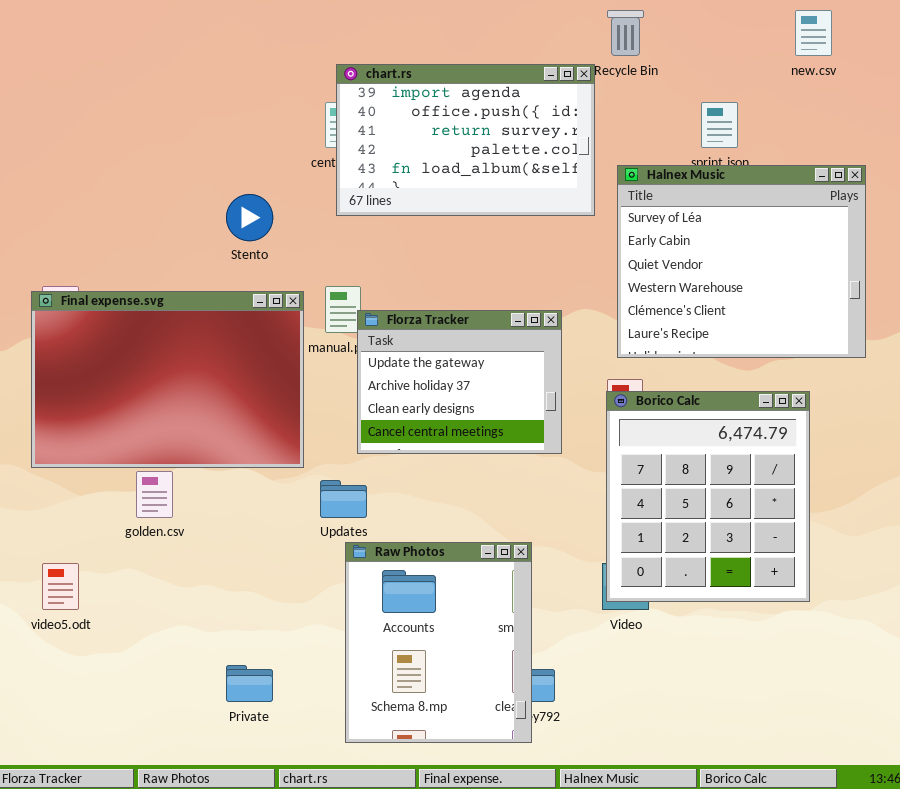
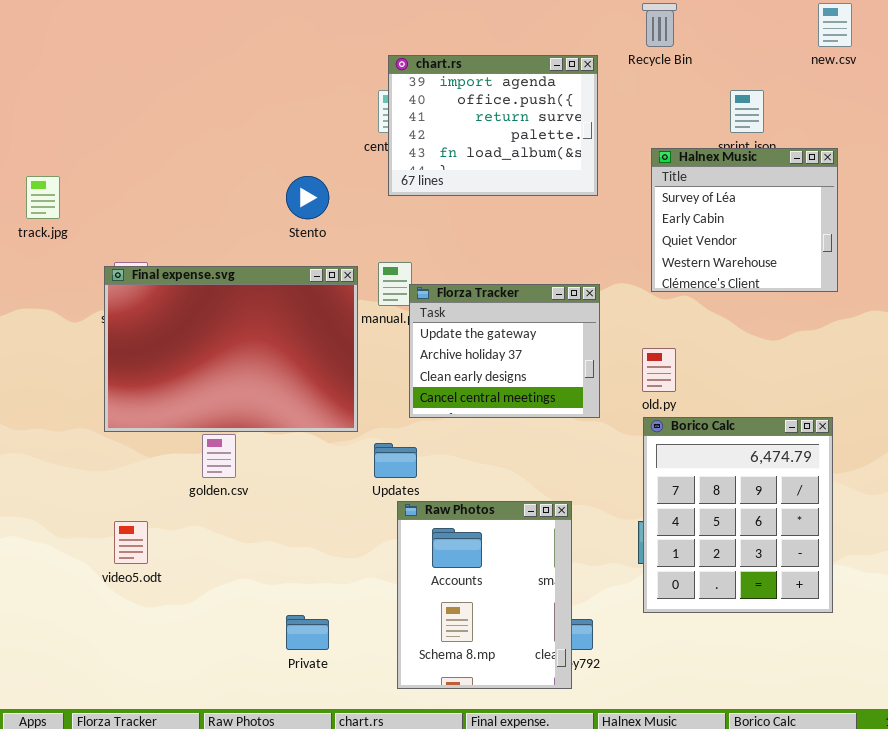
chart.rs: [336,64,595,216] -> [388,55,598,196], resized
Halnex Music: [617,165,866,358] -> [651,148,838,292], resized
Borico Calc: [606,391,810,602] -> [643,417,833,613], moved

